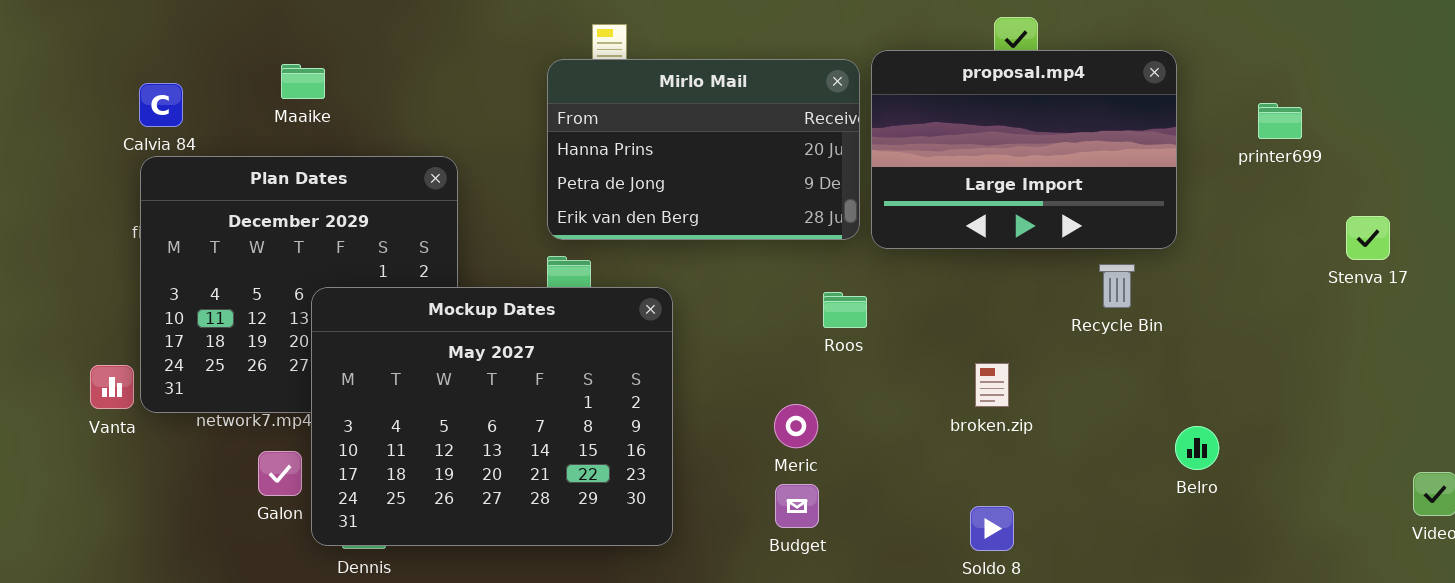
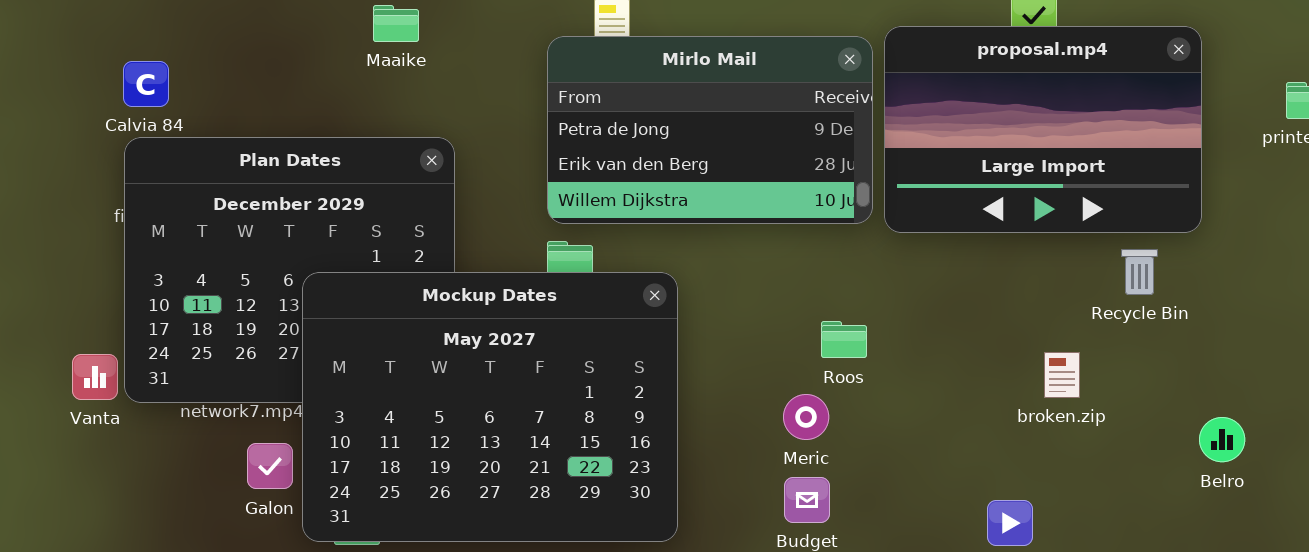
Mirlo Mail: [547,59,860,240] -> [547,36,873,224], scrolled down 1 row
Maaike: [281,64,325,99] -> [373,5,419,42], moved
Roos: [823,292,867,328] -> [821,321,867,358], moved
broken.zip: [975,363,1009,407] -> [1044,352,1080,398], moved

